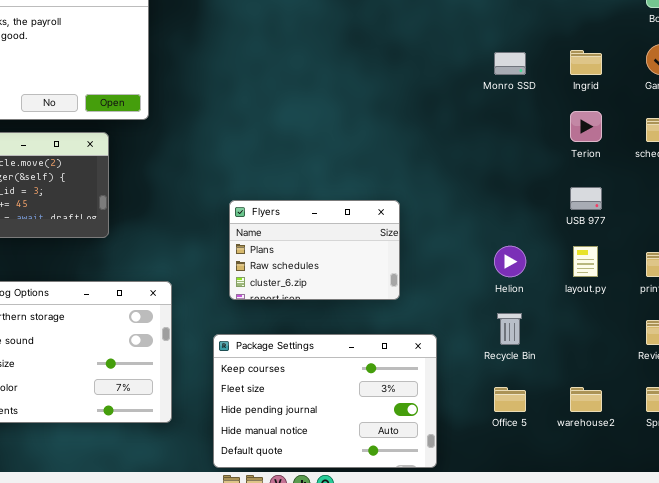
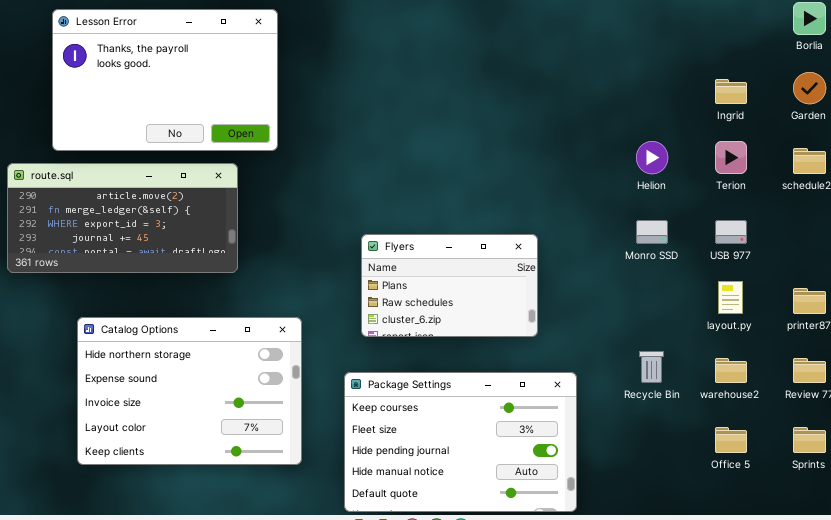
Monro SSD: [494,52,526,75] -> [636,220,668,244], moved
Helion: [494,246,526,277] -> [636,141,668,174], moved
Office 5: [494,387,526,412] -> [715,427,747,453], moved
warehouse2: [570,387,602,412] -> [715,358,747,383], moved

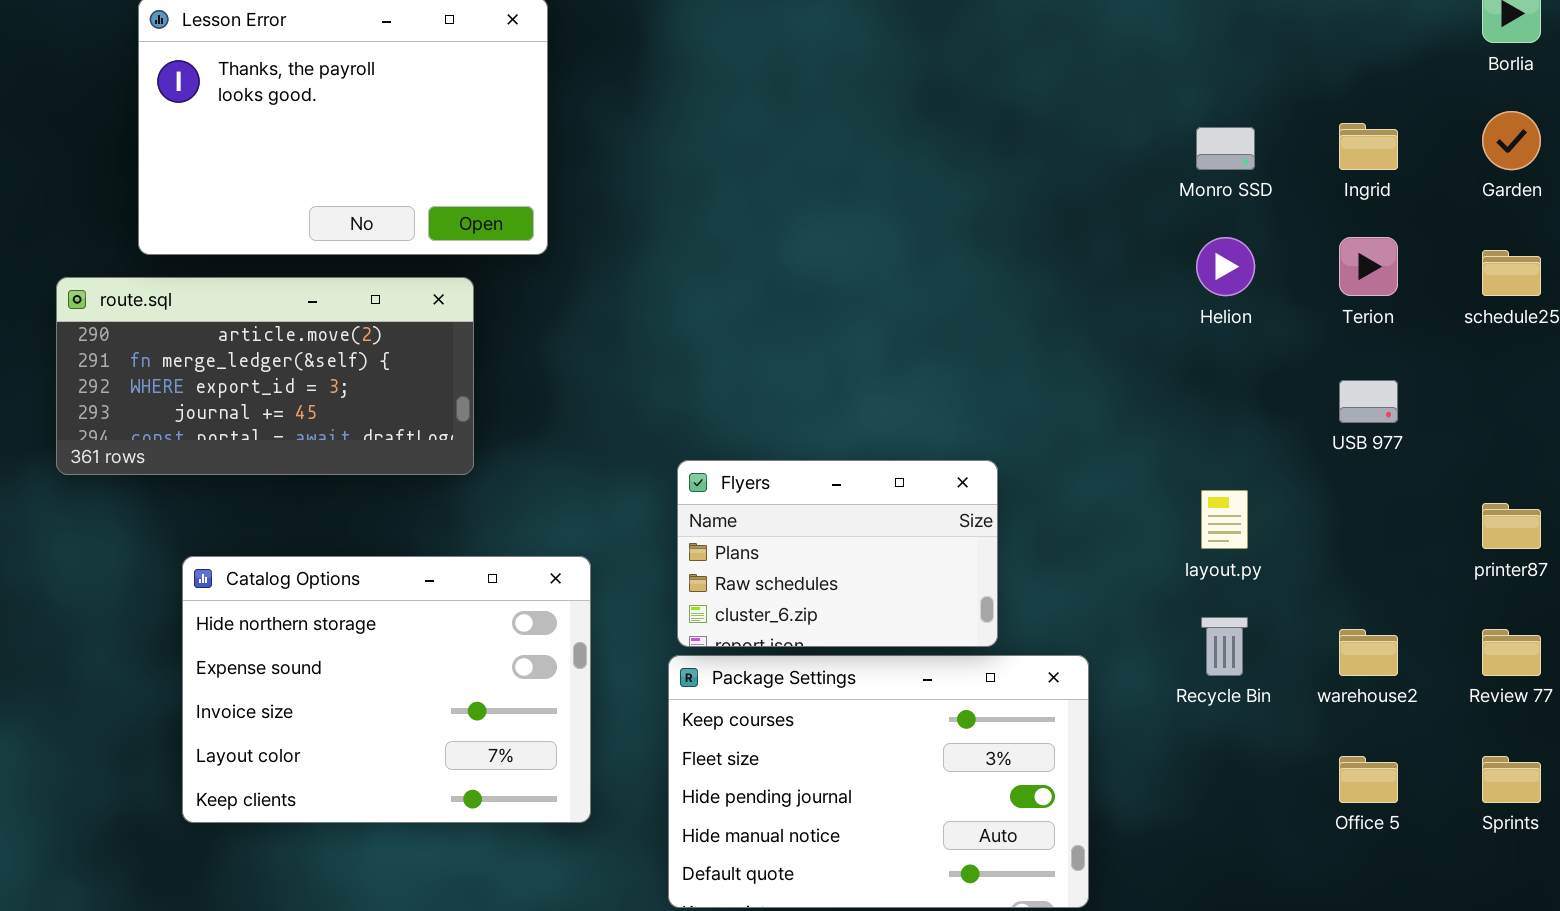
Monro SSD: [636,220,668,244] -> [1196,127,1255,170], moved
Flyers: [361,234,538,337] -> [677,460,998,647], moved
layout.py: [718,281,743,314] -> [1201,490,1248,549], moved

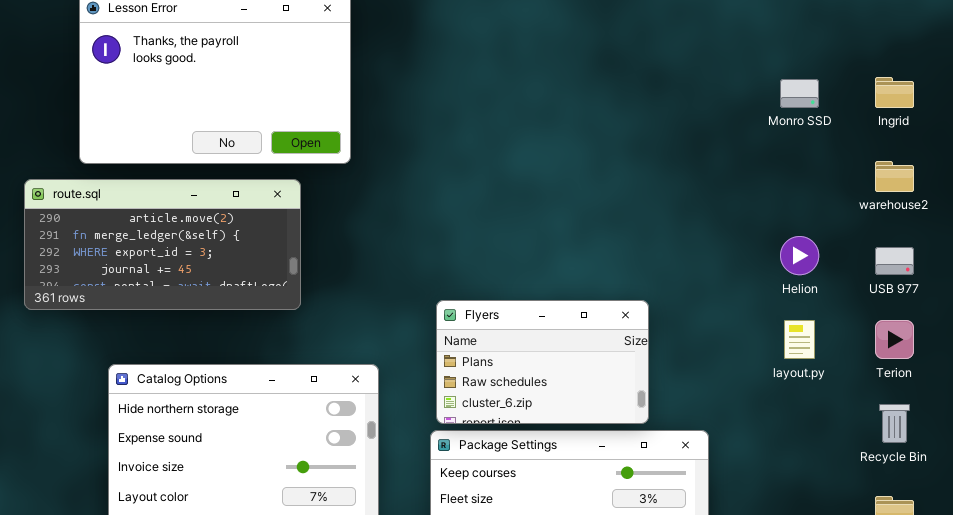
Helion: [1196,237,1255,296] -> [780,236,819,275], moved
Terion: [1339,237,1398,296] -> [875,320,914,359], moved
Recycle Bin: [1201,617,1248,676] -> [879,404,910,443], moved
warehouse2: [1339,629,1398,676] -> [875,161,914,192], moved

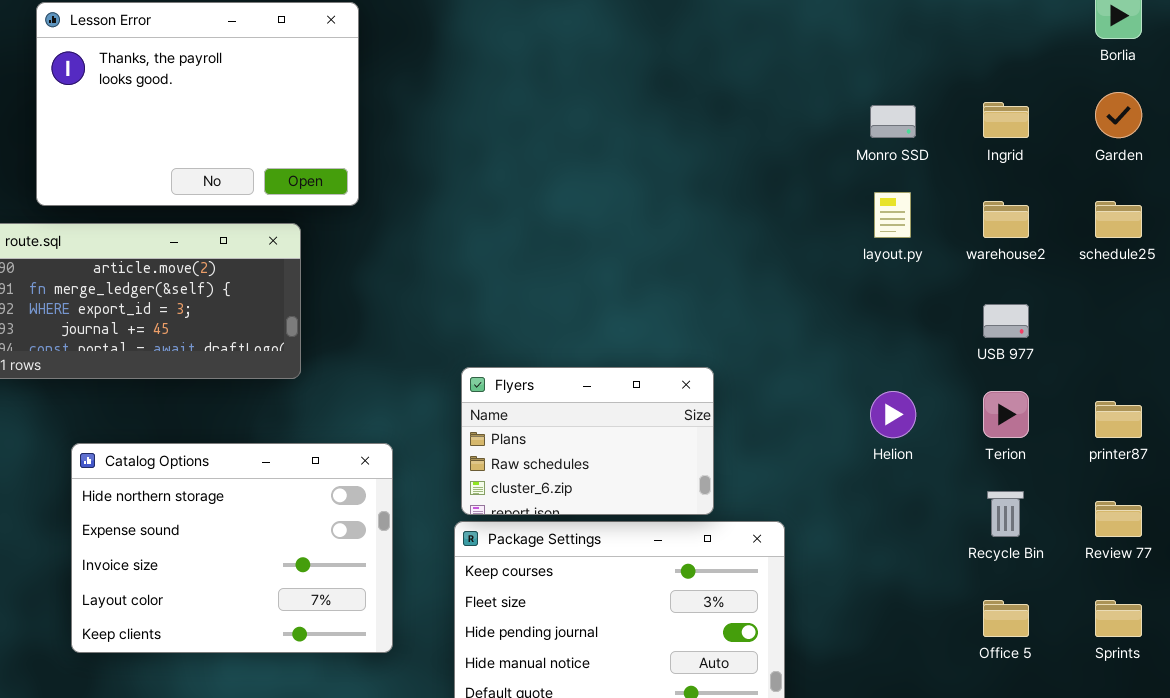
Helion: [780,236,819,275] -> [870,391,916,438], moved
layout.py: [784,320,815,359] -> [874,192,911,238], moved

